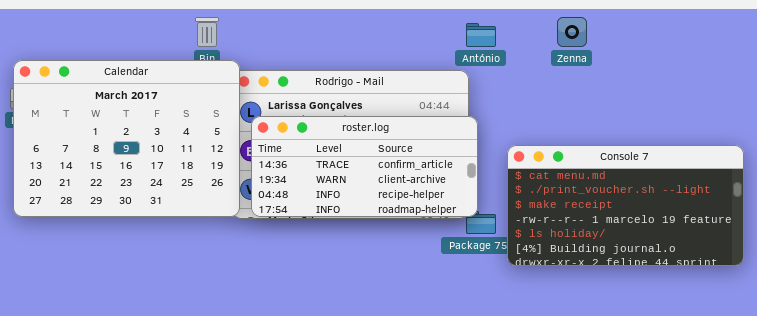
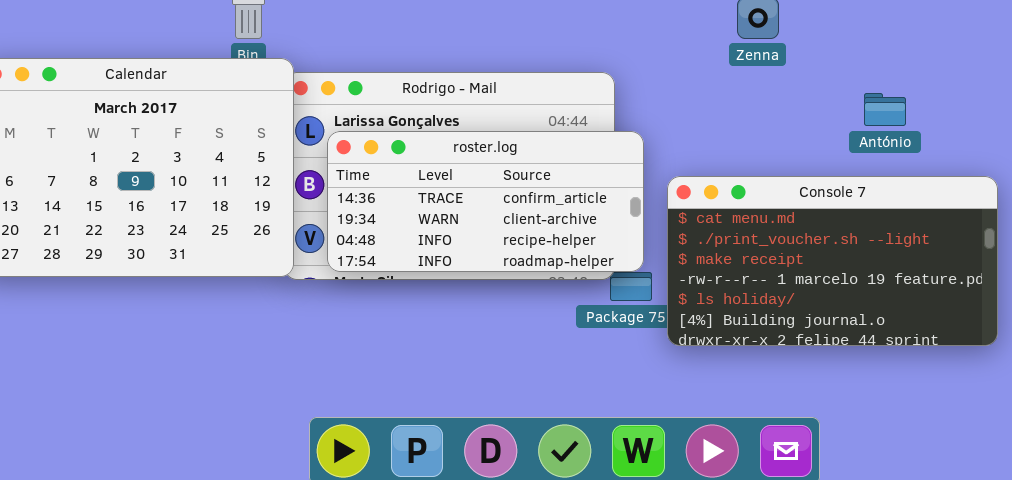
António: [466,23,496,47] -> [864,93,906,126], moved
roster.log: [251,116,478,217] -> [327,131,644,272], moved

